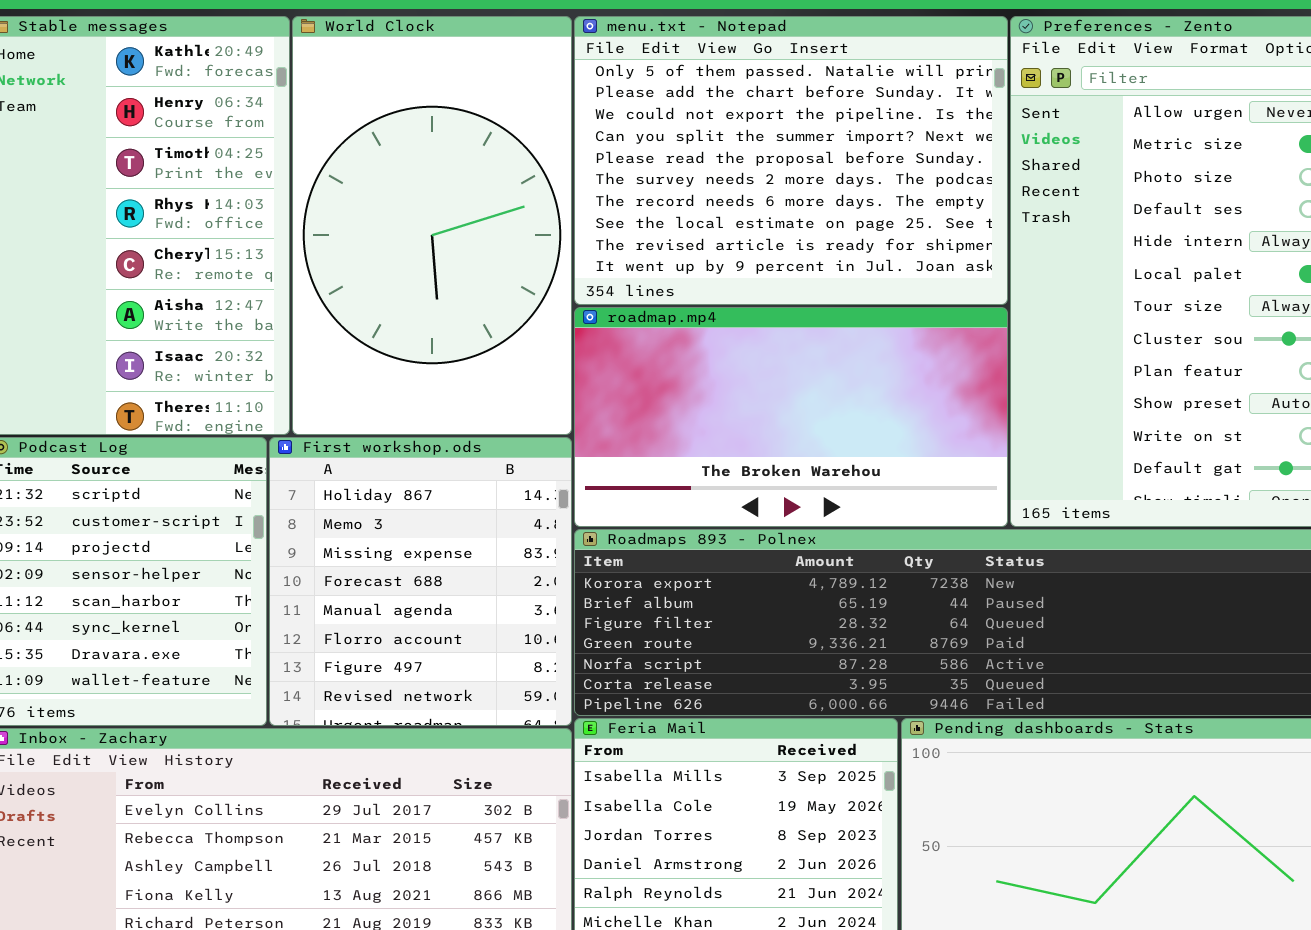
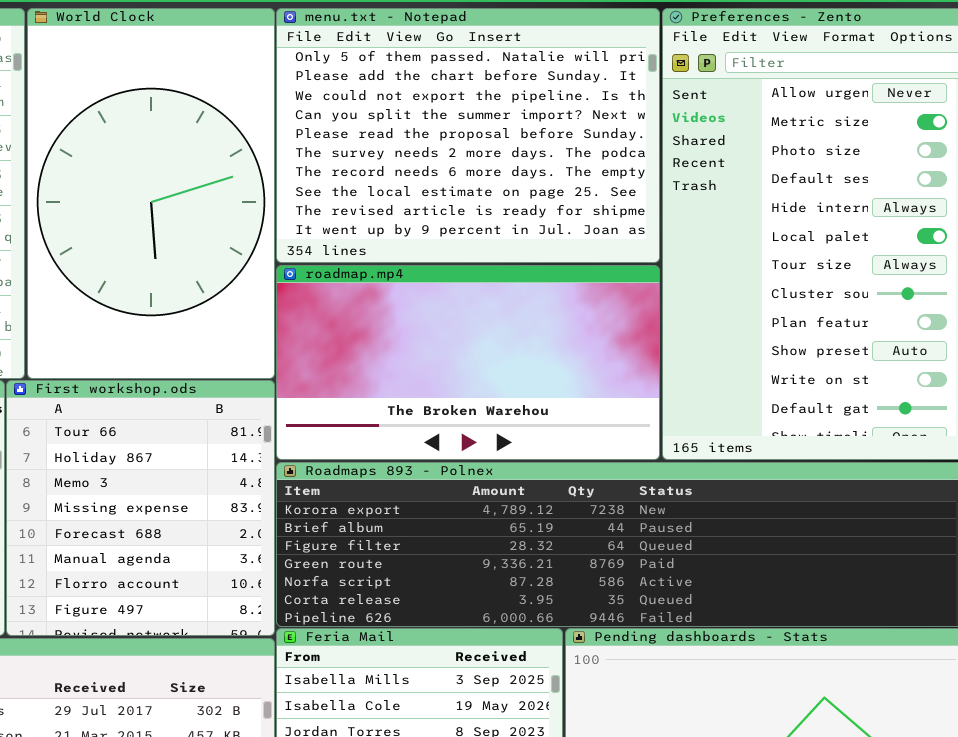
First workshop.ods: [269,437,572,726] -> [6,380,275,636], scrolled up 1 row

